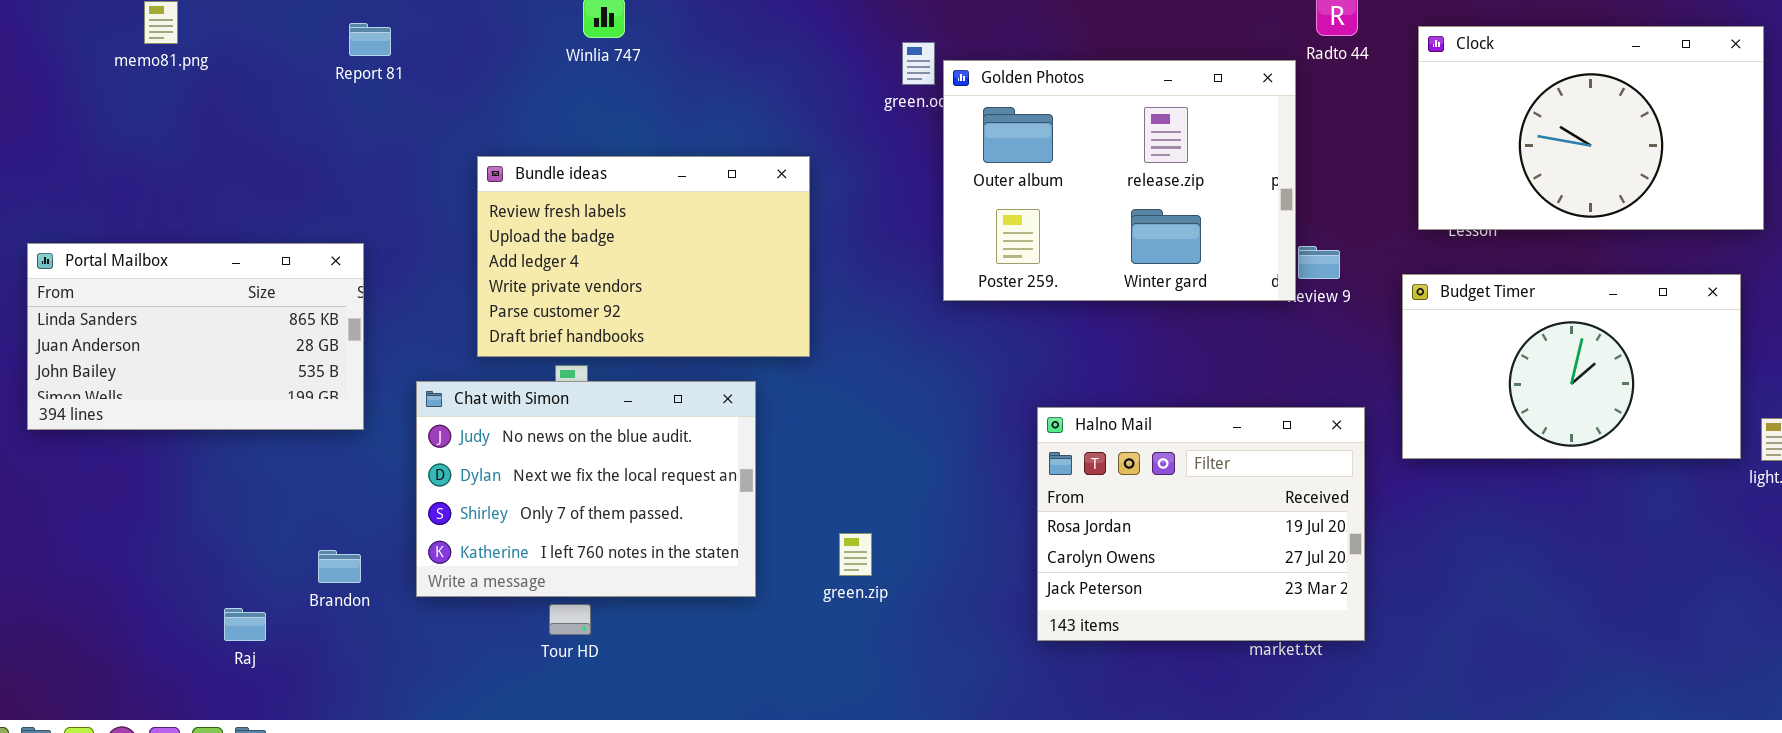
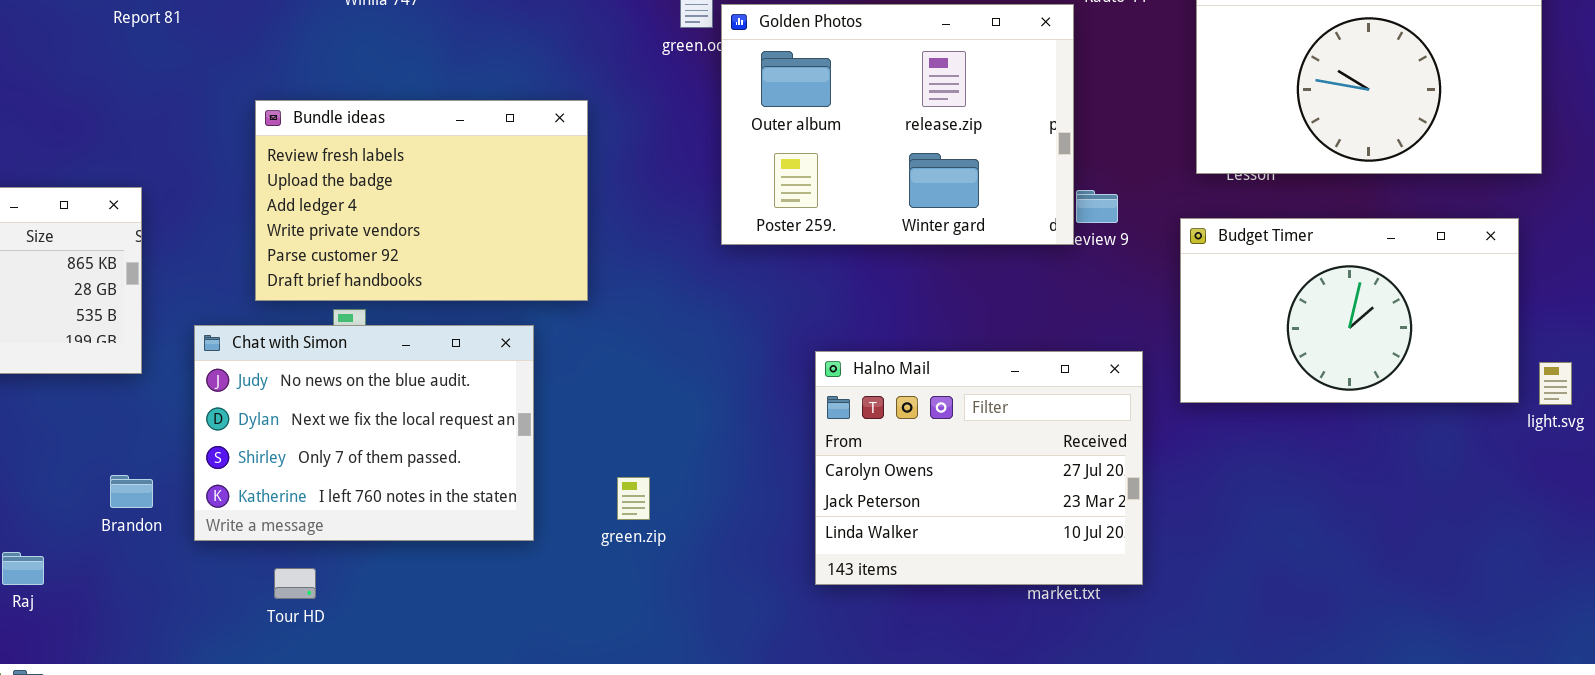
Halno Mail: [1037,407,1365,641] -> [815,351,1143,585], scrolled down 1 row
Brandon: [318,550,361,583] -> [110,475,153,508], moved
Tour HD: [549,604,591,635] -> [274,568,316,599], moved

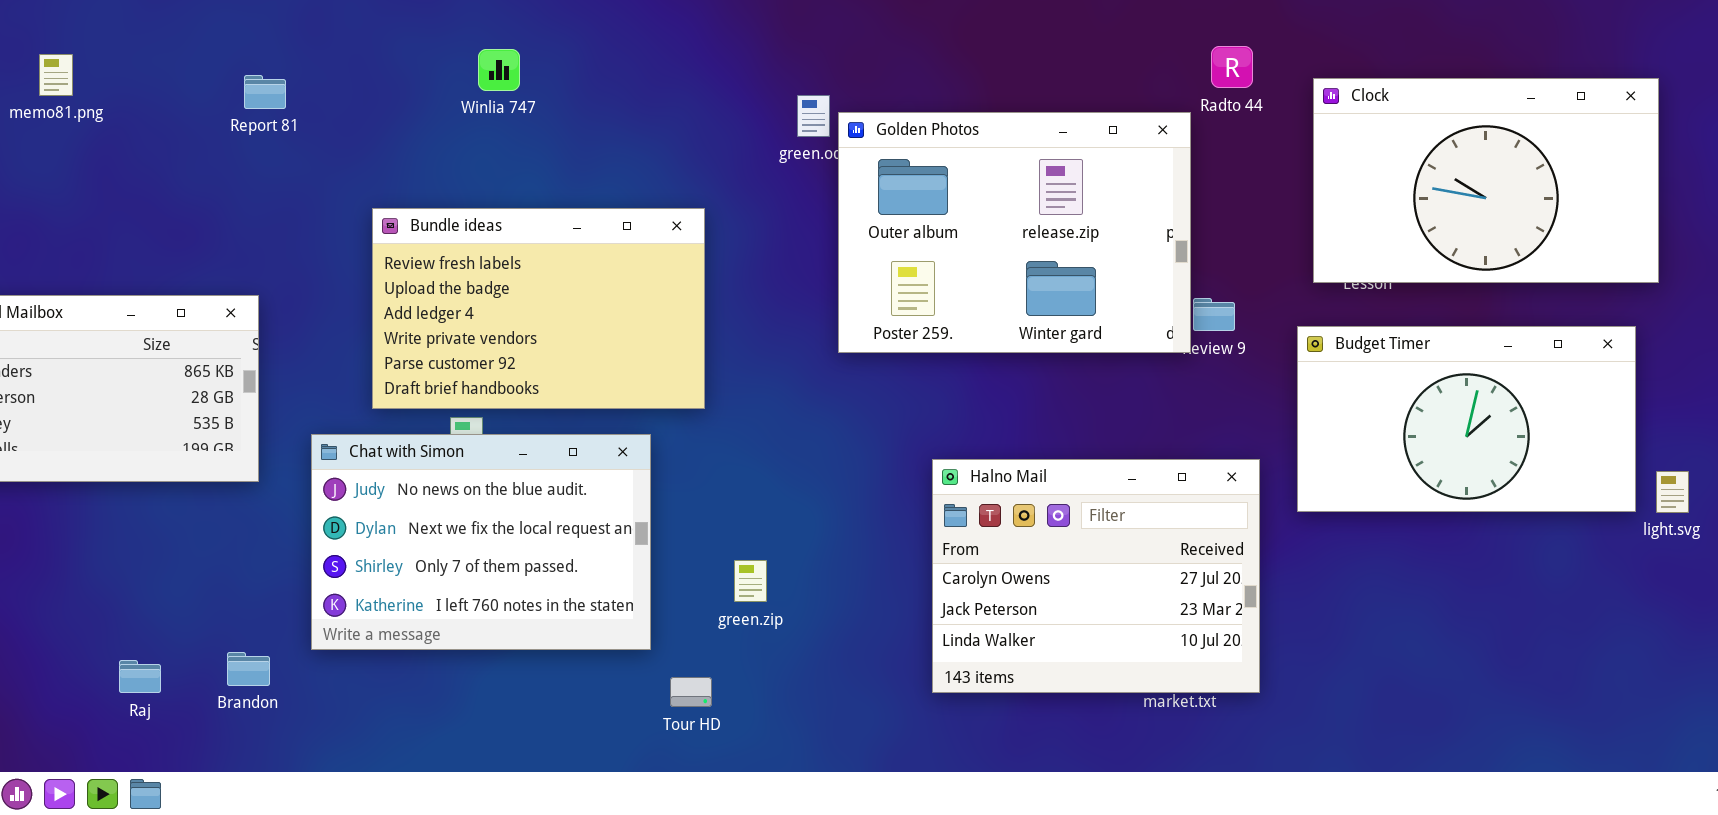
Brandon: [110,475,153,508] -> [227,652,270,686], moved
green.zip: [617,477,650,520] -> [734,560,767,602], moved
Tour HD: [274,568,316,599] -> [670,677,712,707], moved

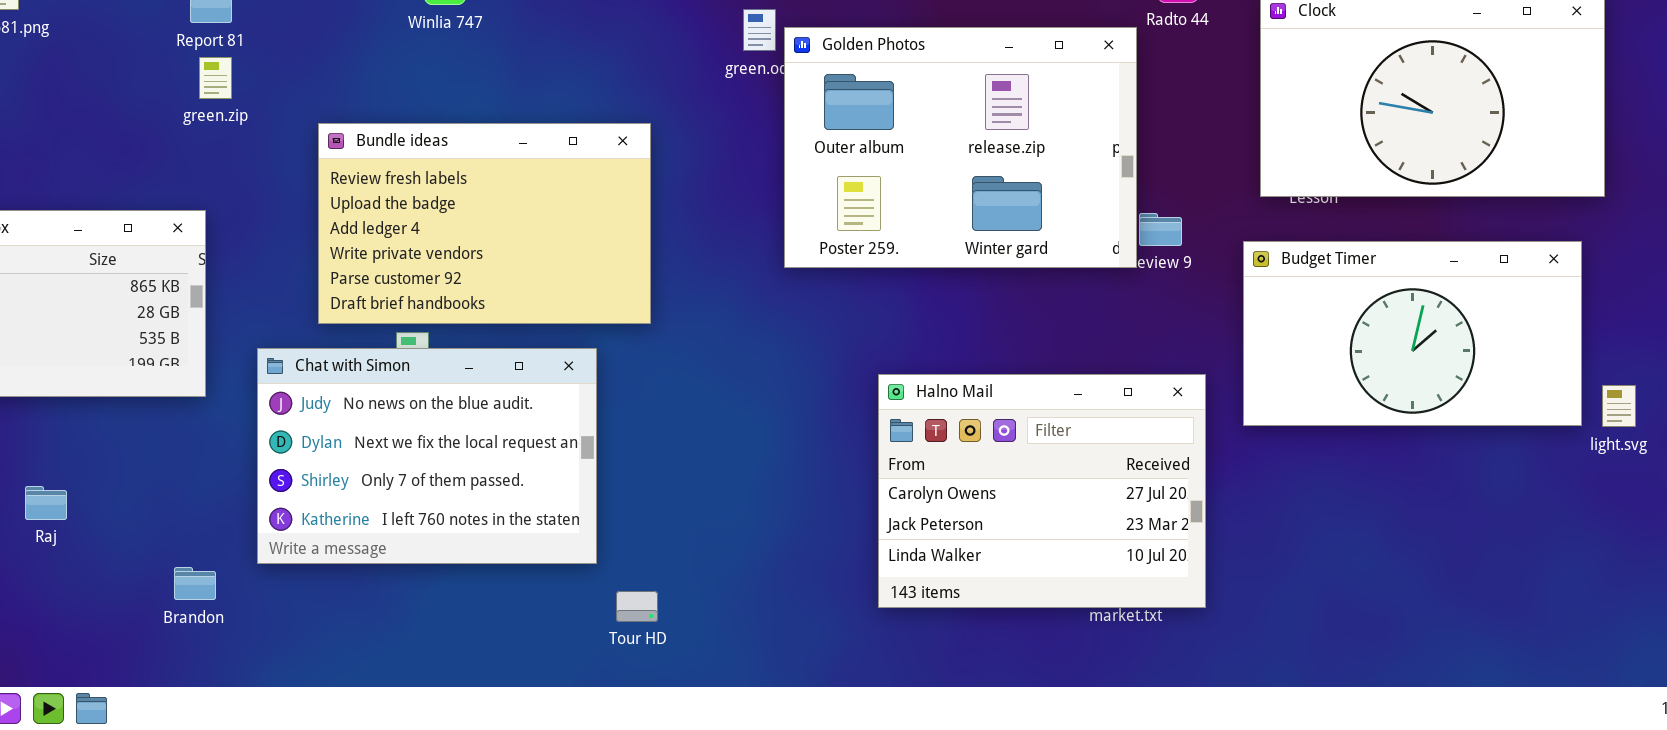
green.zip: [734,560,767,602] -> [199,57,232,99], moved
Raj: [119,660,161,693] -> [25,486,67,520], moved

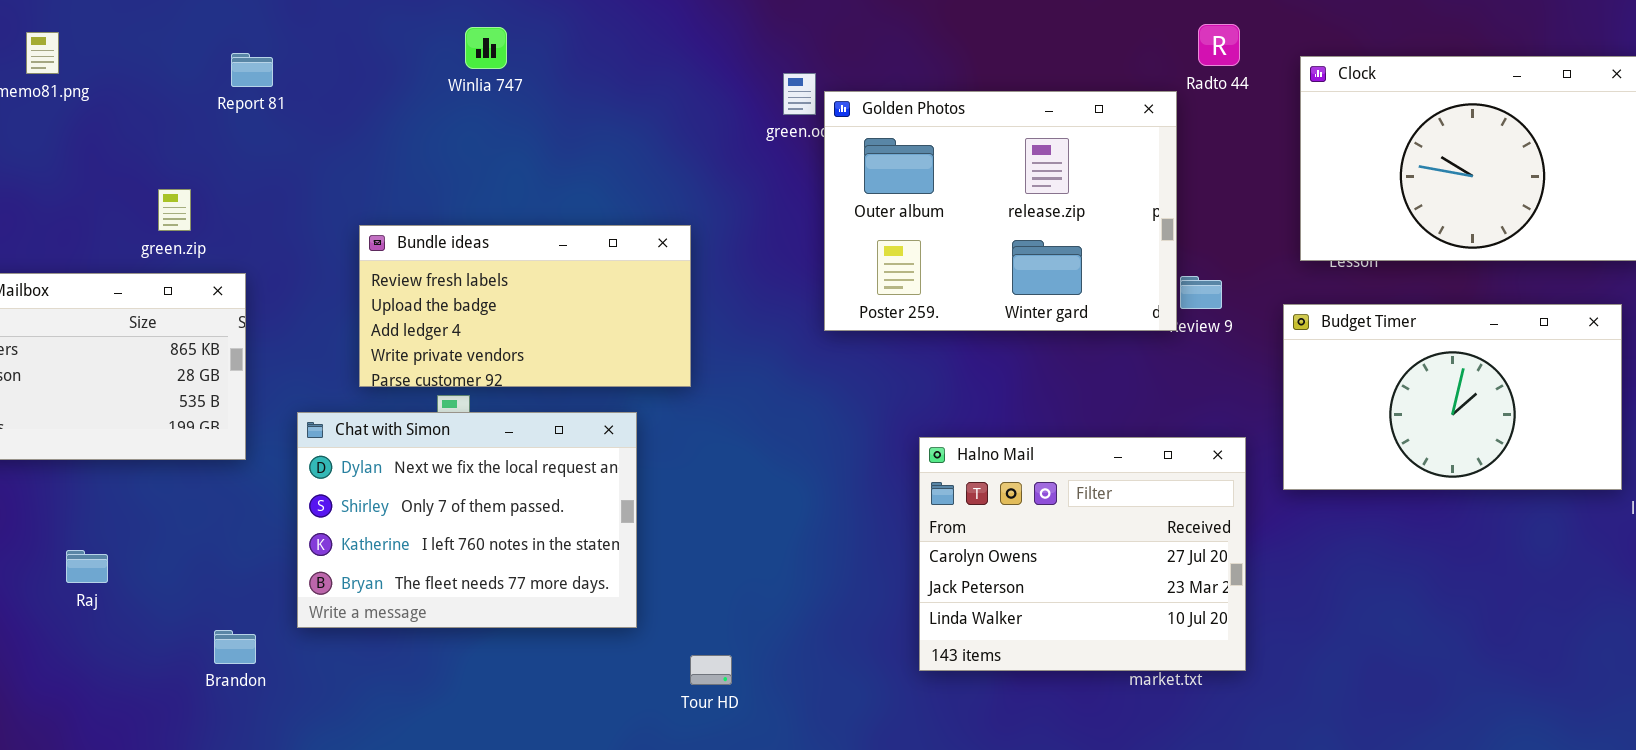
green.zip: [199,57,232,99] -> [158,189,191,231], moved
Bundle ideas: [318,123,651,324] -> [359,225,691,387], resized
Chat with Simon: [257,348,597,564] -> [297,412,637,628], scrolled down 1 row
Tour HD: [616,591,658,622] -> [690,655,732,685], moved

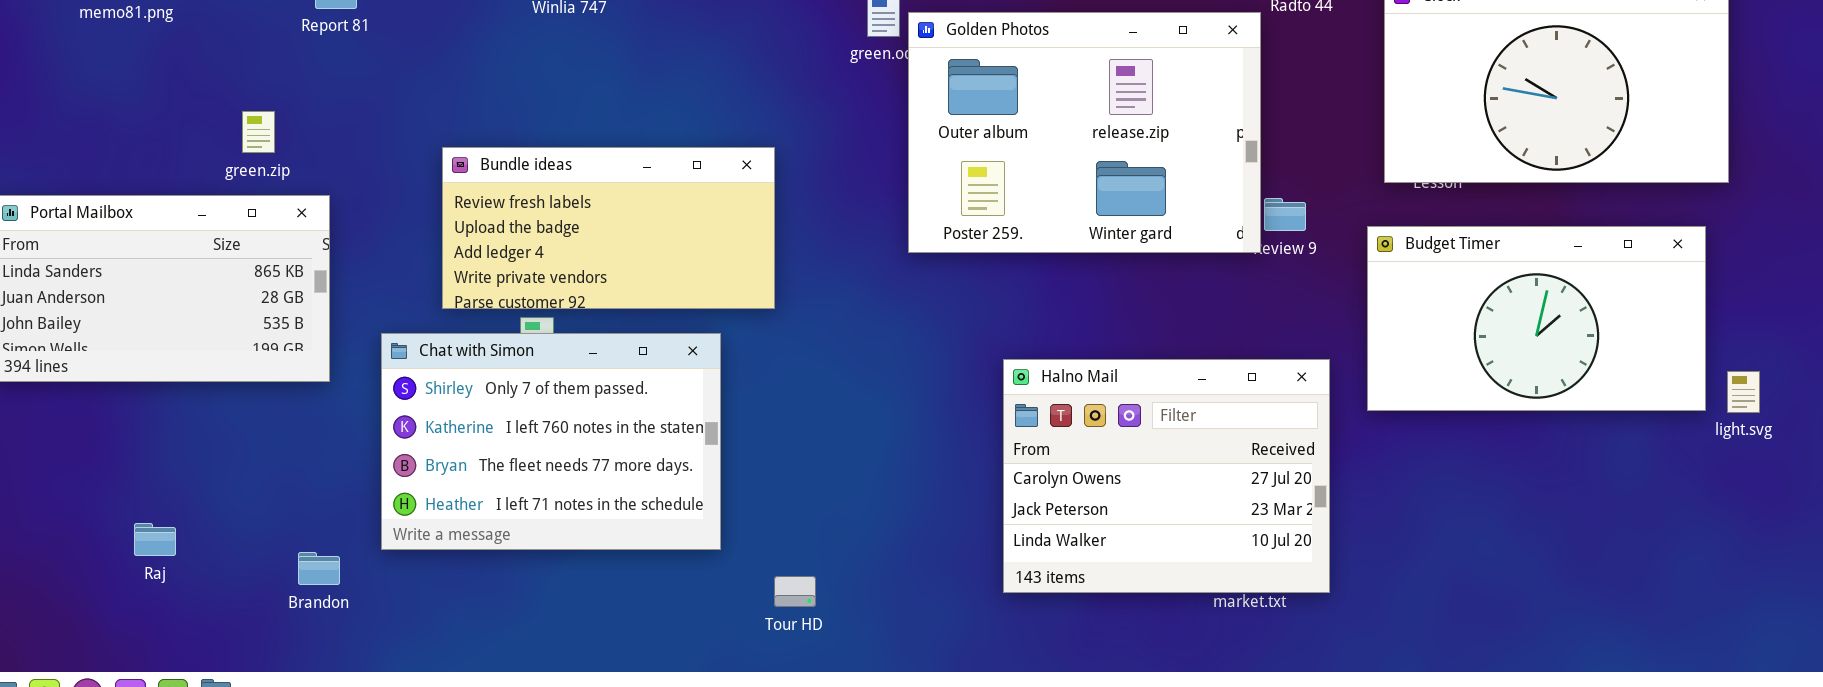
Chat with Simon: [297,412,637,628] -> [381,333,721,550], scrolled down 1 row
Raj: [66,550,108,583] -> [134,523,176,556], moved

